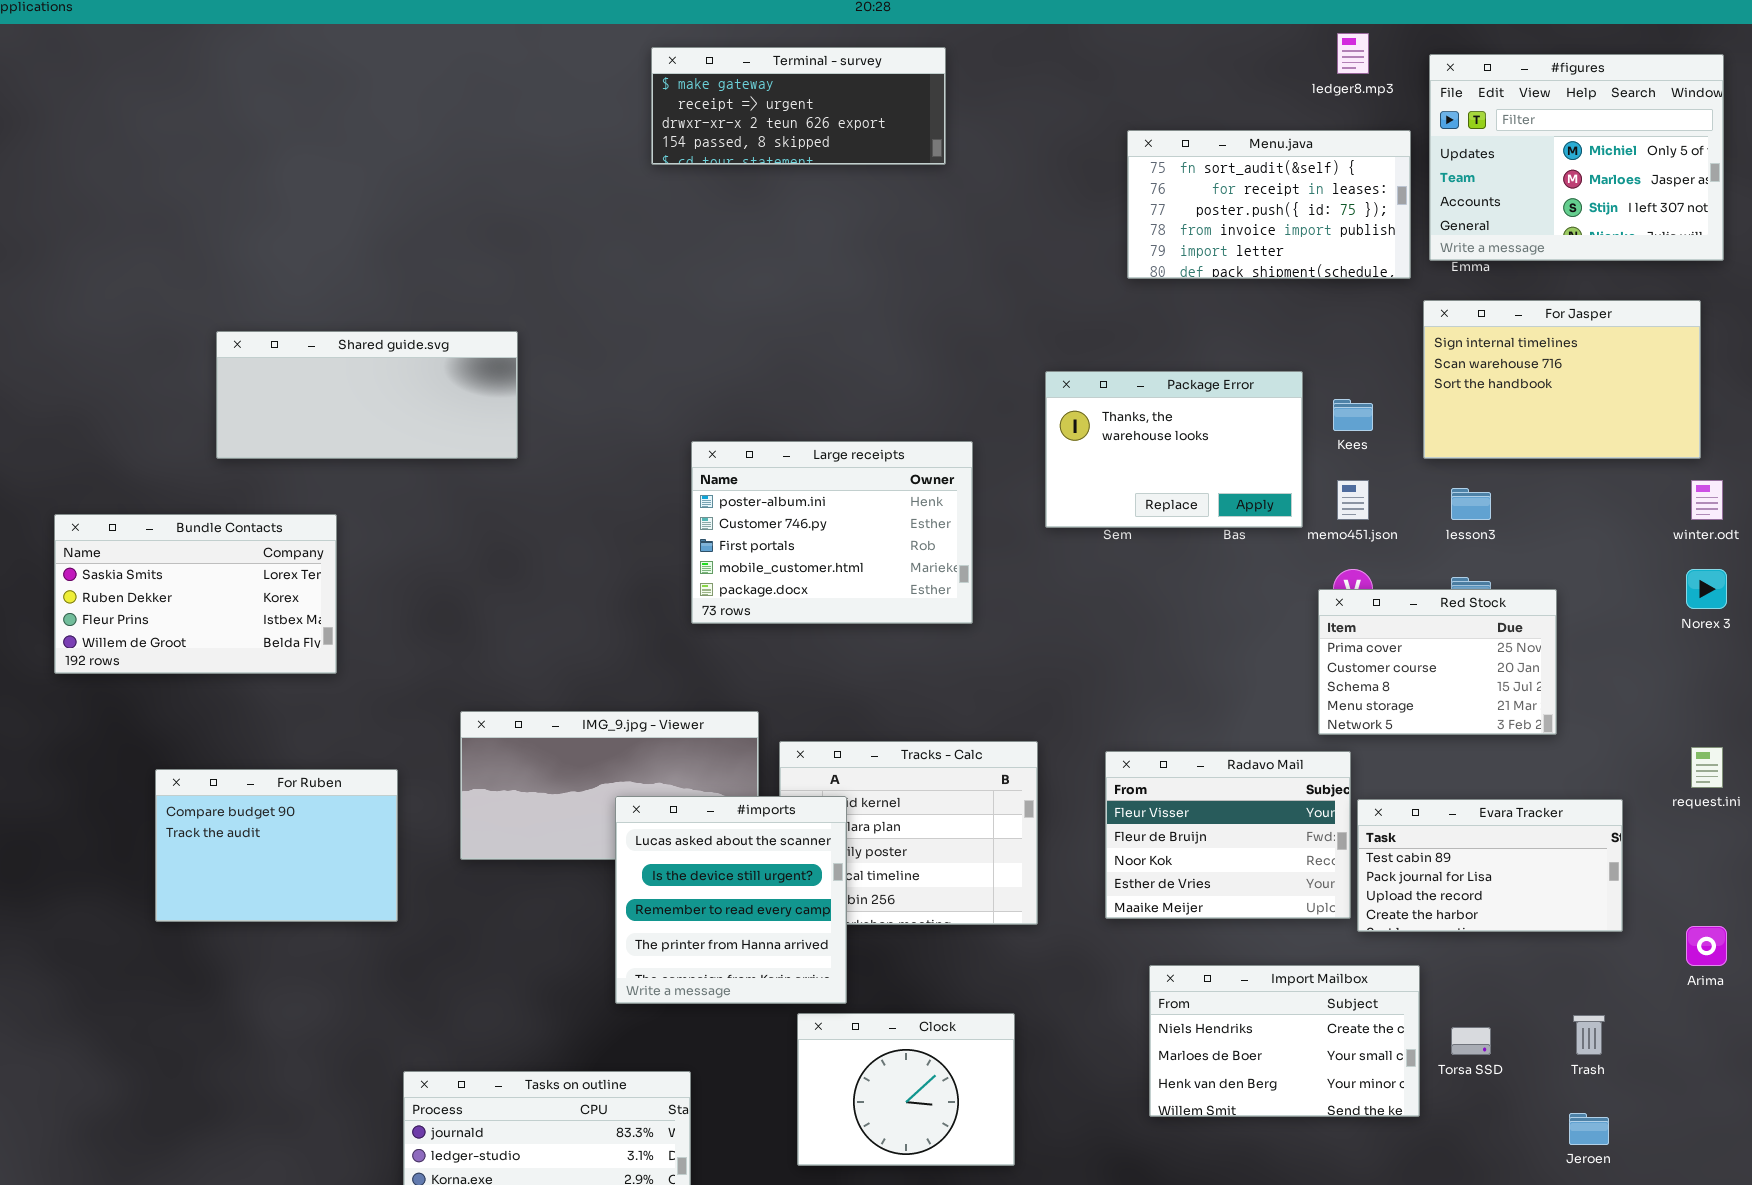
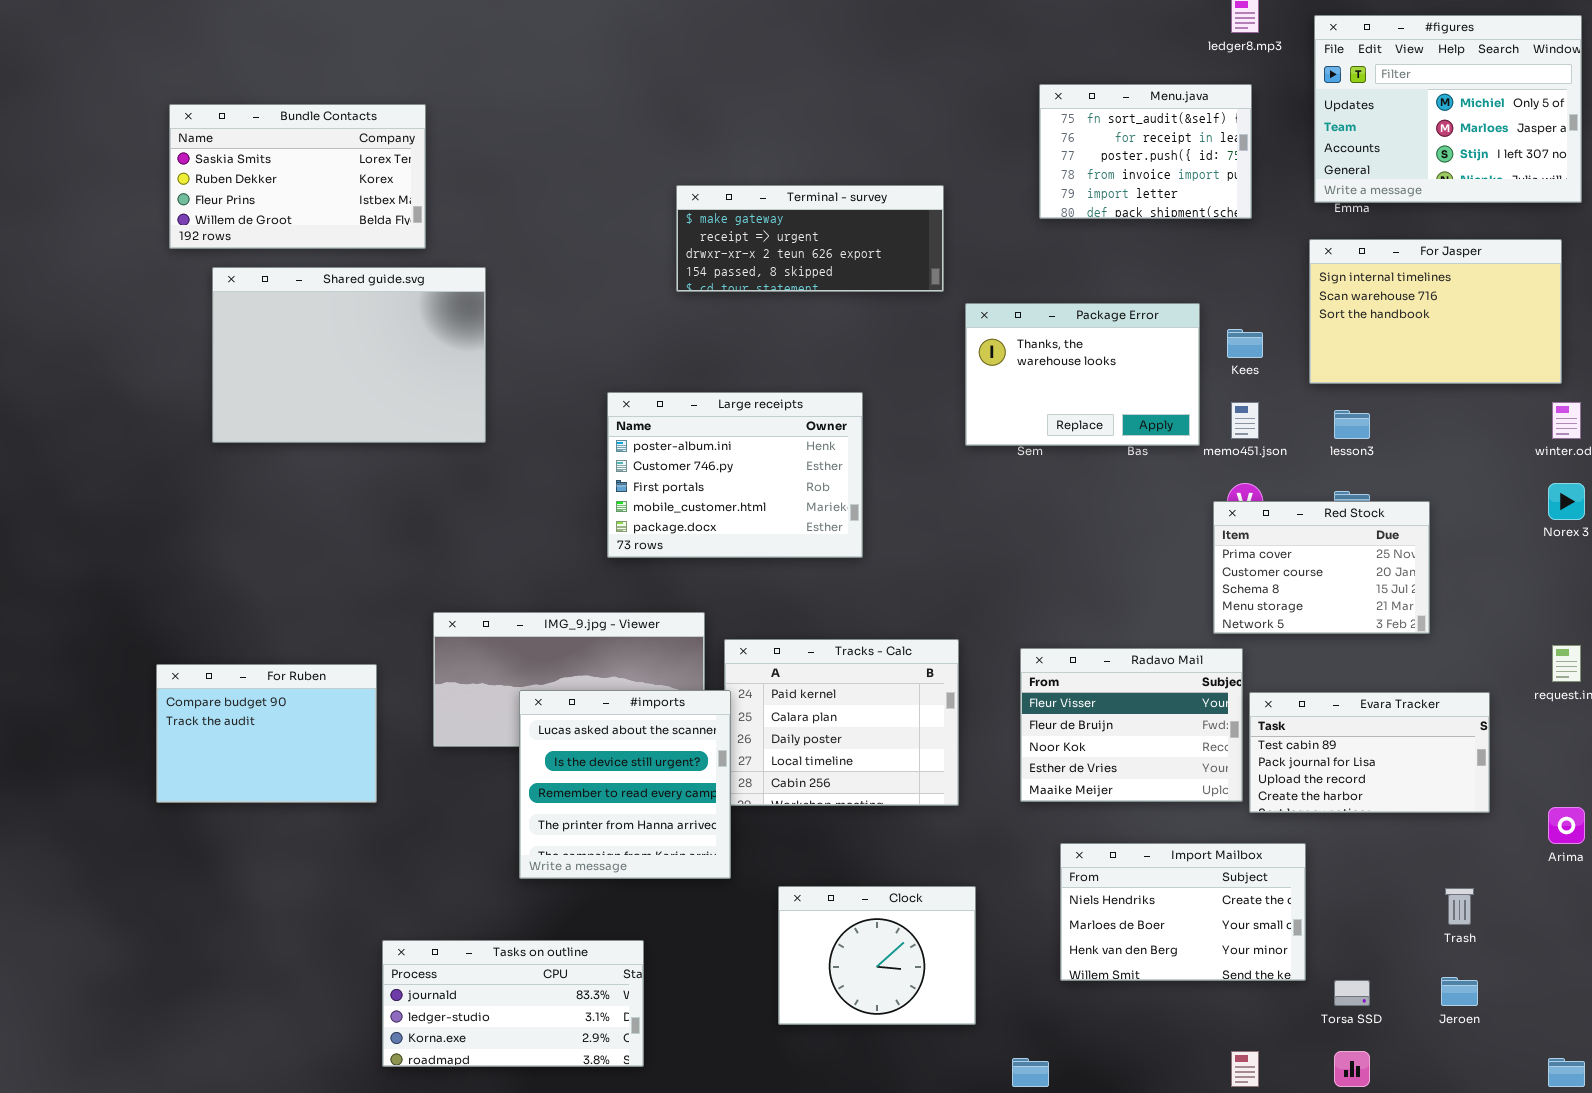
Terminal - survey: [651,47,946,165] -> [676,185,944,292], moved
Menu.java: [1127,130,1411,279] -> [1039,84,1252,219], resized
Shared guide.svg: [216,331,518,459] -> [212,267,486,443], resized
Large receipts: [691,441,973,624] -> [607,392,863,558], moved
Bundle Contacts: [54,514,337,674] -> [169,104,426,249], moved
#imports: [615,796,847,1004] -> [519,690,731,879], moved
Clock: [797,1013,1015,1166] -> [778,886,976,1025], moved
Torsa SSD: [1451,1027,1491,1055] -> [1334,980,1370,1006], moved

